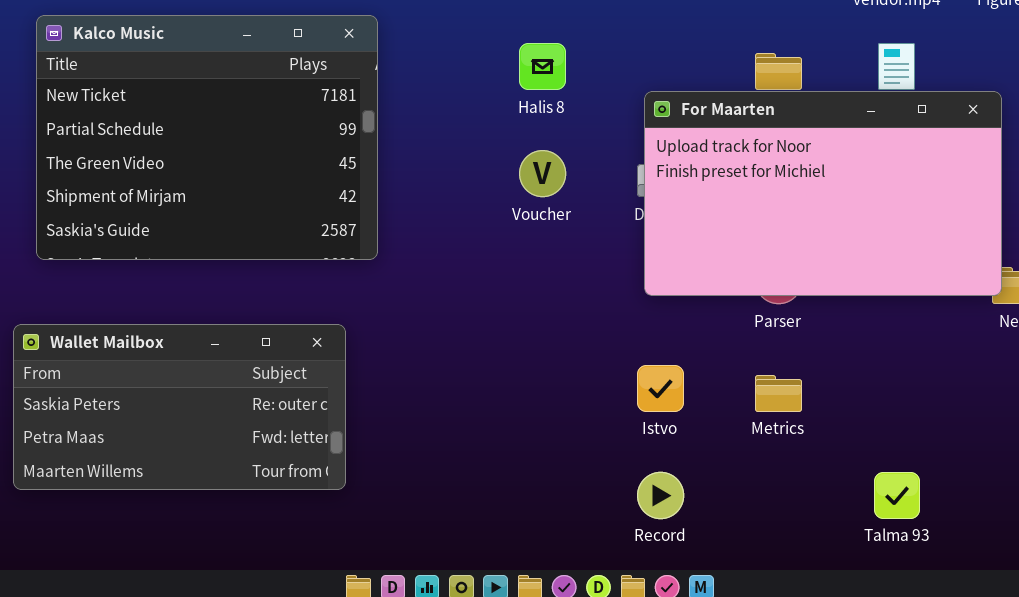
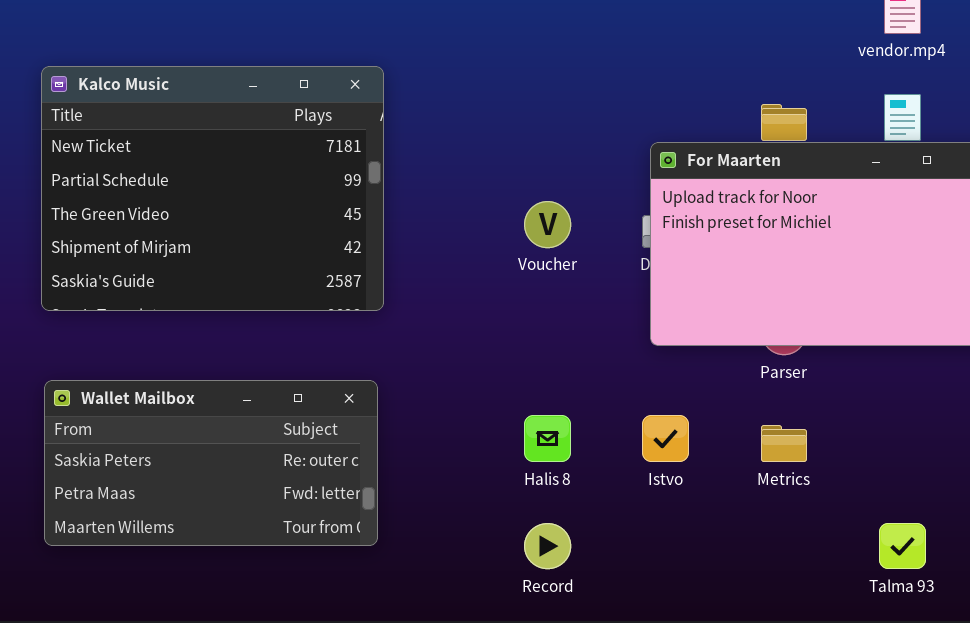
Halis 8: [519,43,566,90] -> [524,415,571,462], moved
Wallet Mailbox: [13,324,346,490] -> [44,380,378,546], moved
Record: [637,472,684,519] -> [524,523,571,569], moved

